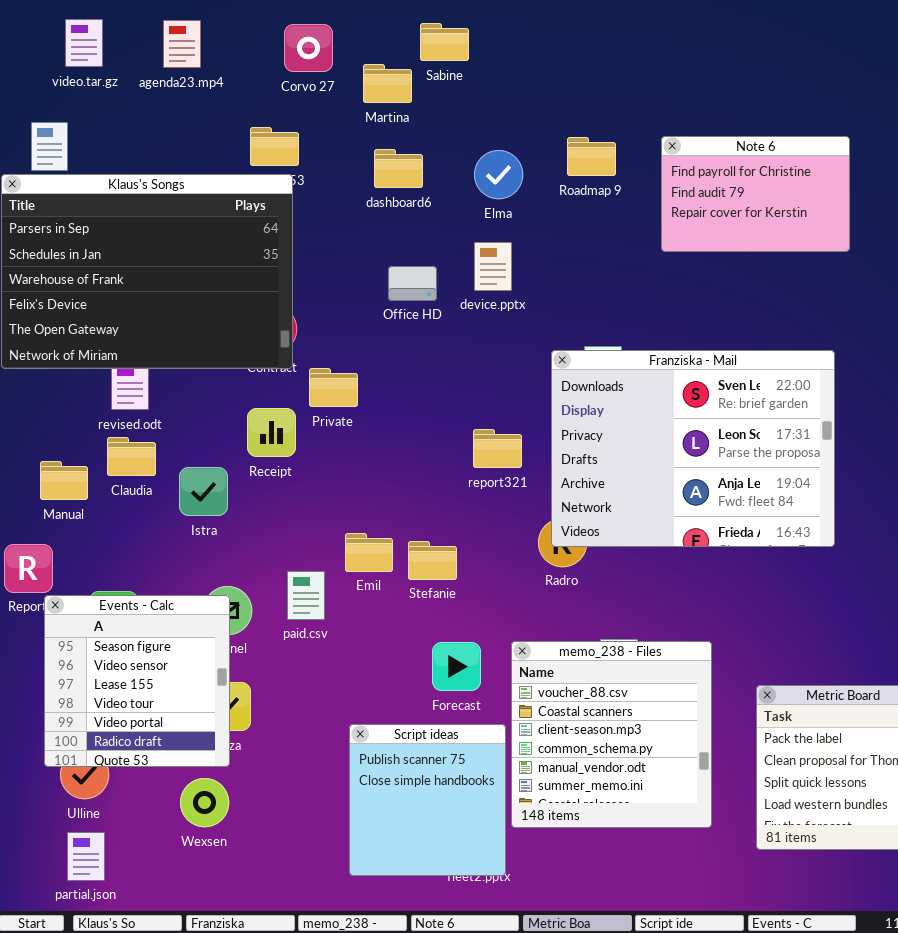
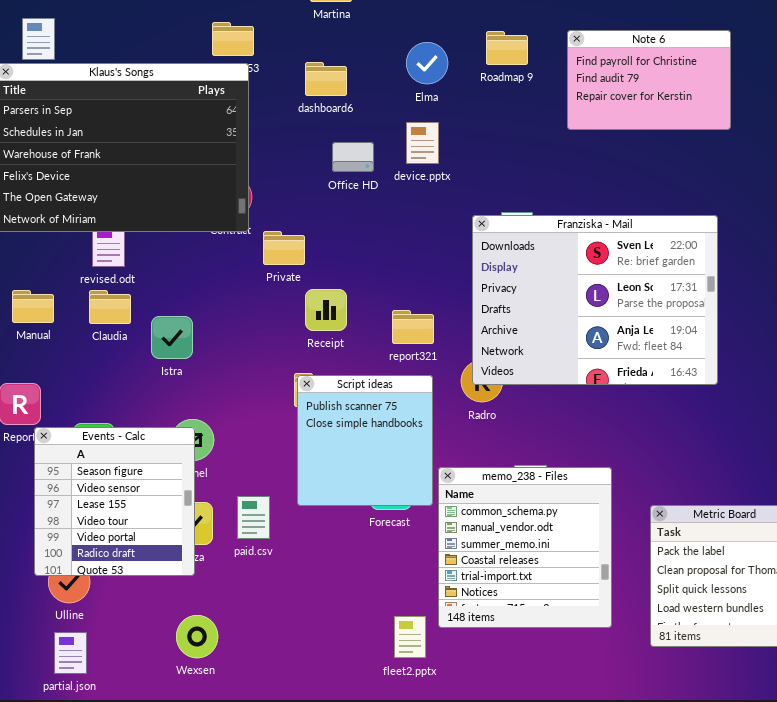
dashboard6: [374,149,423,188] -> [305,62,347,96], moved
Receipt: [247,408,296,457] -> [305,289,347,331], moved
report321: [473,429,522,468] -> [392,310,434,344], moved
Manual: [40,461,88,500] -> [12,290,54,323], moved
paid.csv: [287,571,325,620] -> [237,496,270,539], moved
memo_238 - Files: [511,641,712,828] -> [438,467,612,628], scrolled down 3 rows
Script ideas: [349,724,506,876] -> [297,375,433,506], moved
Wexsen: [180,778,229,827] -> [176,615,218,658], moved

